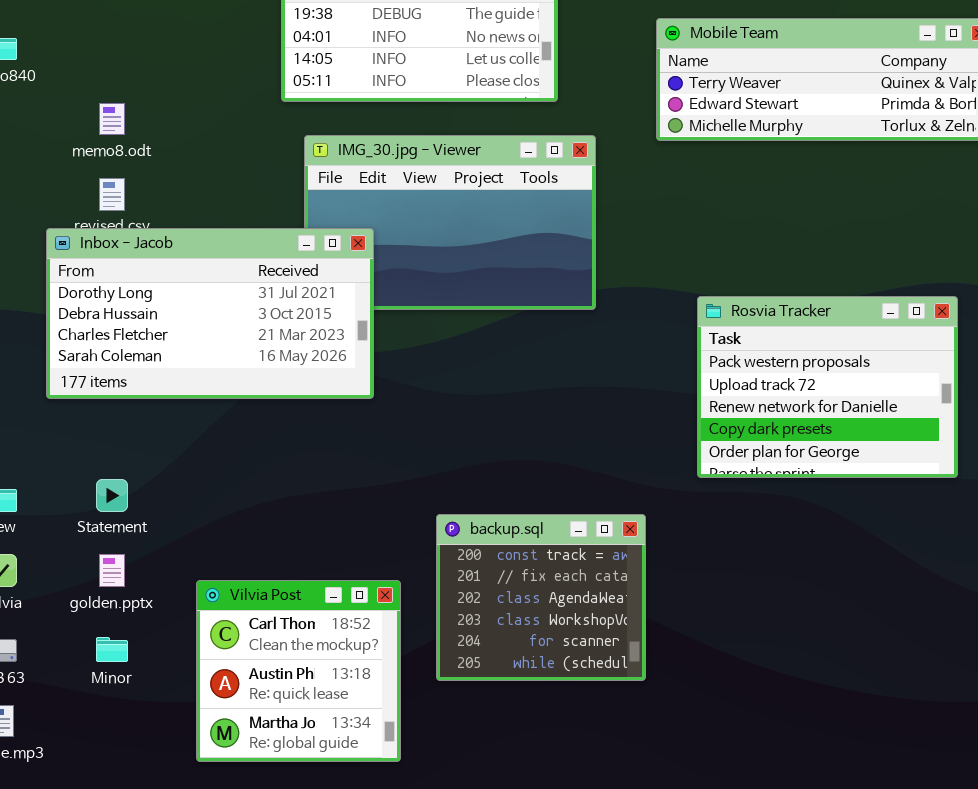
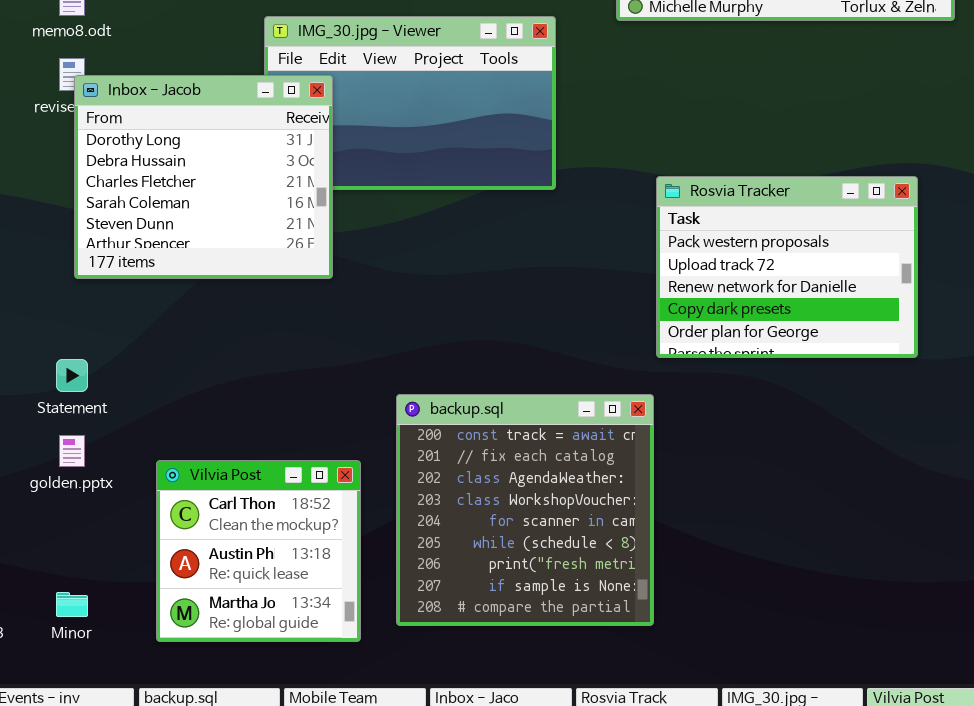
Inbox - Jacob: [46,228,374,399] -> [74,75,333,279], resized
backup.sql: [436,514,646,681] -> [396,394,654,626], resized
Minor: [96,637,128,662] -> [56,592,88,617], moved

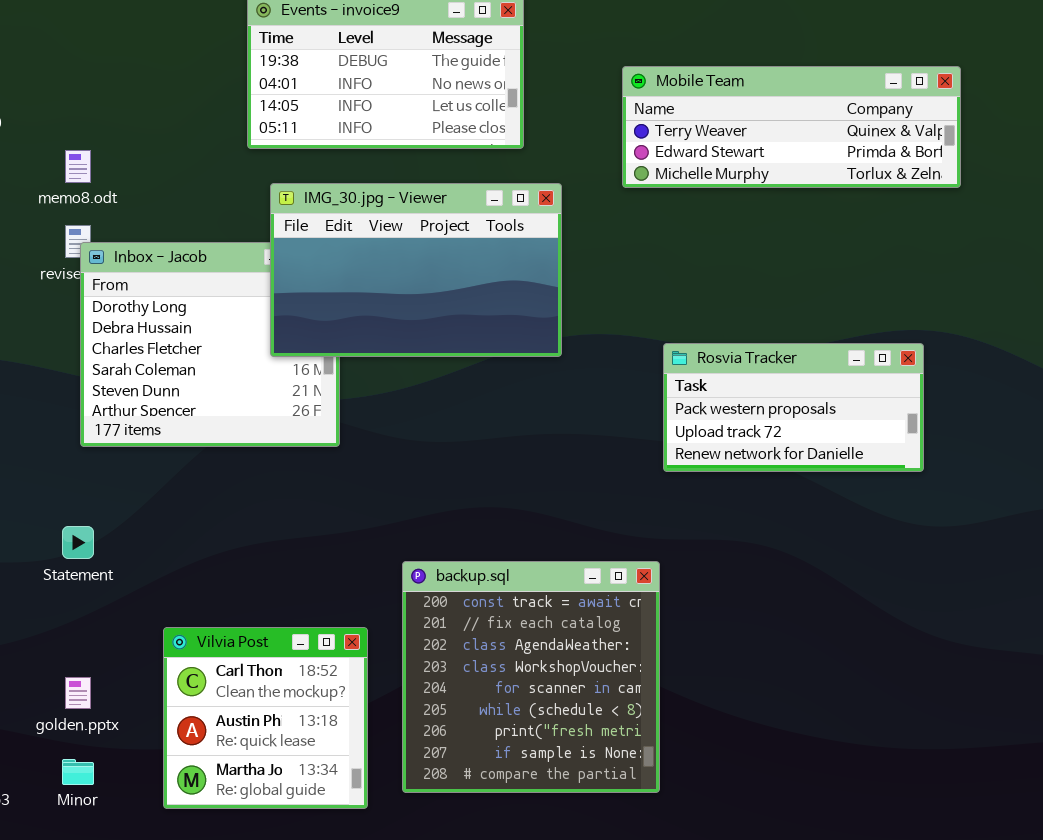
IMG_30.jpg - Viewer: [264,16,556,190] -> [270,183,562,357], raised
Rosvia Tracker: [656,176,918,358] -> [663,343,924,472], resized
golden.pptx: [59,435,85,467] -> [65,677,91,709], moved

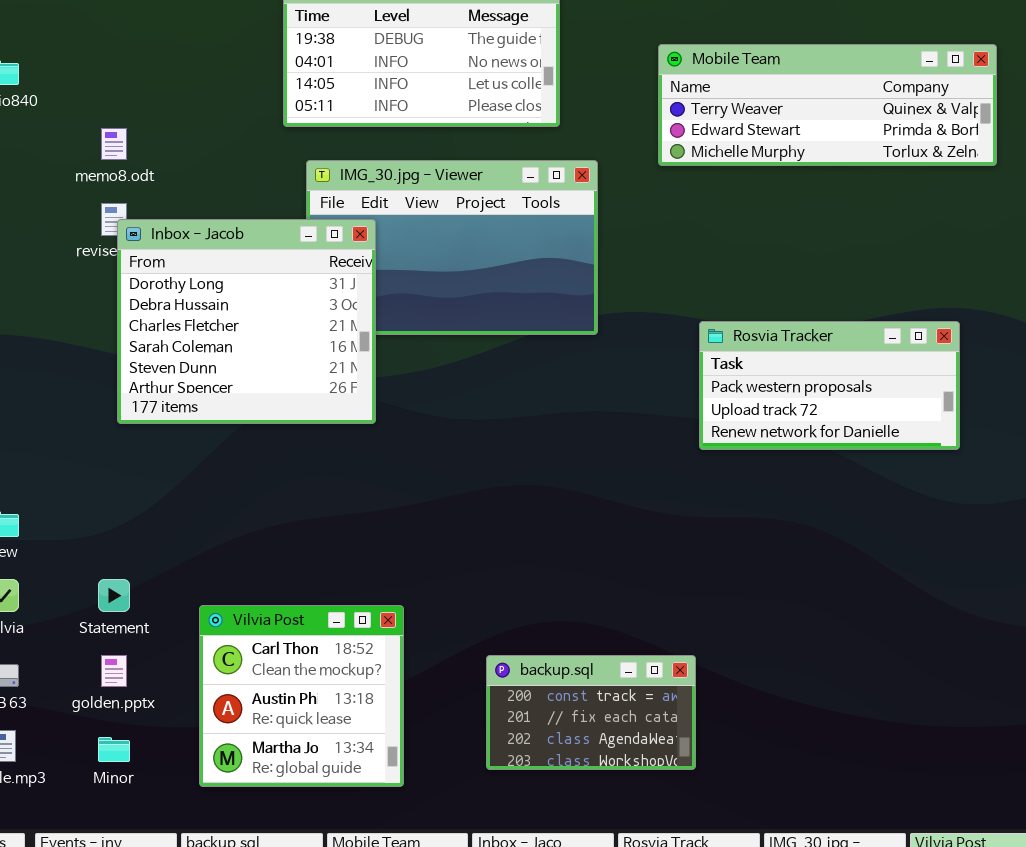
Inbox - Jacob: [80,242,340,447] -> [117,219,376,424], raised
Statement: [62,526,94,559] -> [98,579,130,612], moved
backup.sql: [402,561,660,793] -> [486,655,696,770], resized

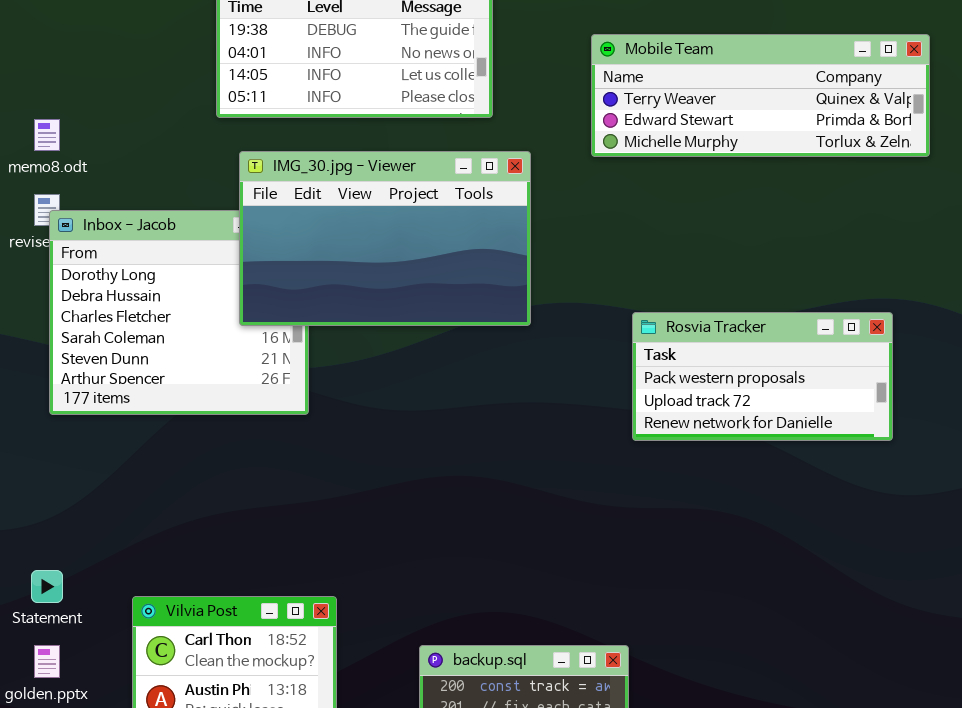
IMG_30.jpg - Viewer: [306,160,598,335] -> [239,151,531,326], raised

